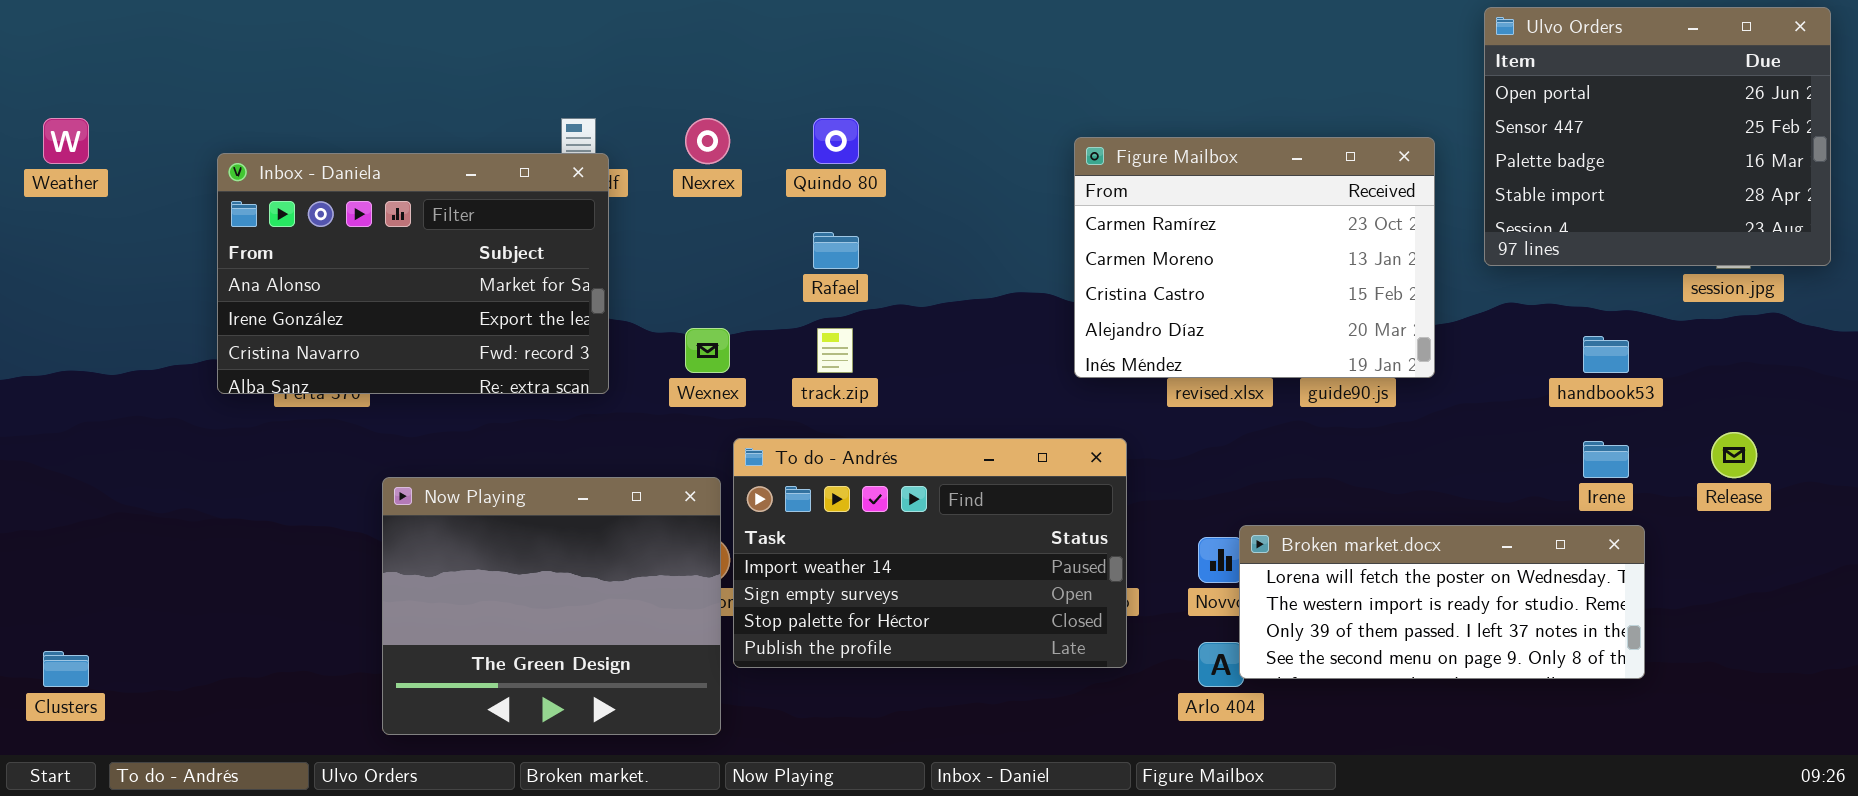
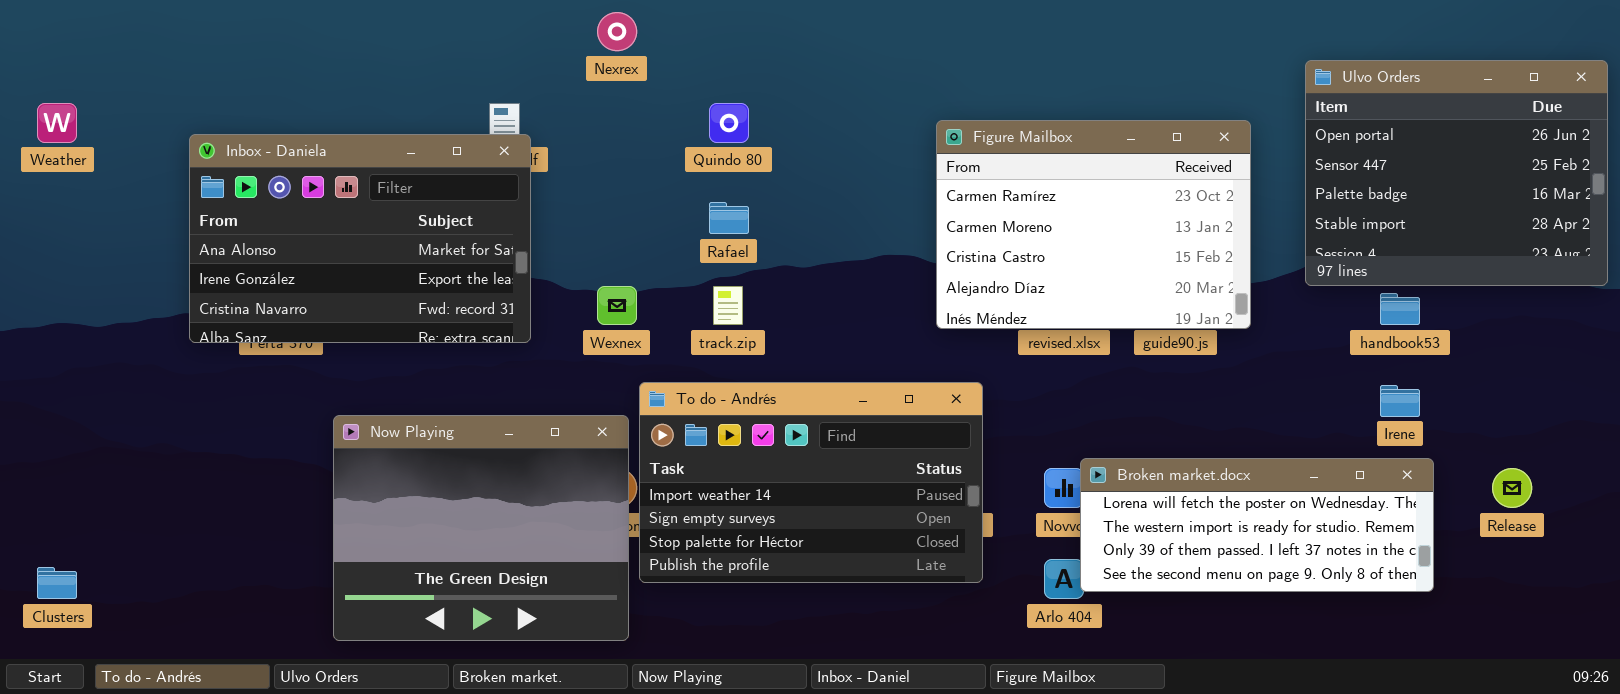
Ulvo Orders: [1484,7,1831,266] -> [1305,60,1608,286], moved
Nexrex: [685,118,730,164] -> [597,12,637,51], moved
Release: [1711,432,1757,478] -> [1492,468,1532,508], moved

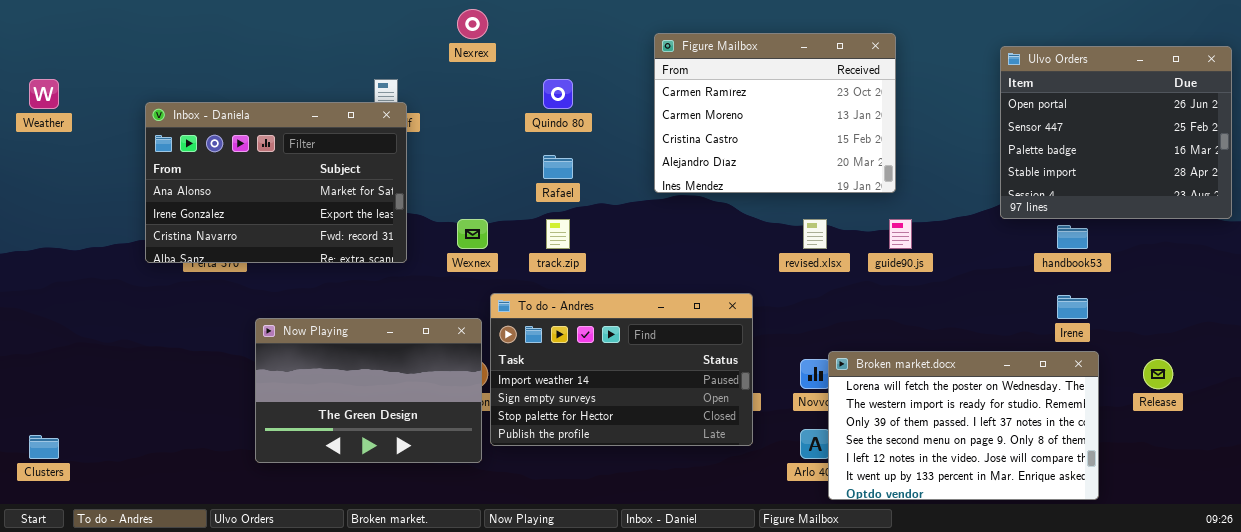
Figure Mailbox: [936,120,1251,329] -> [654,33,896,193], moved
Now Playing: [333,415,629,641] -> [255,318,482,463], resized
Broken market.docx: [1080,458,1434,592] -> [828,351,1099,500], resized

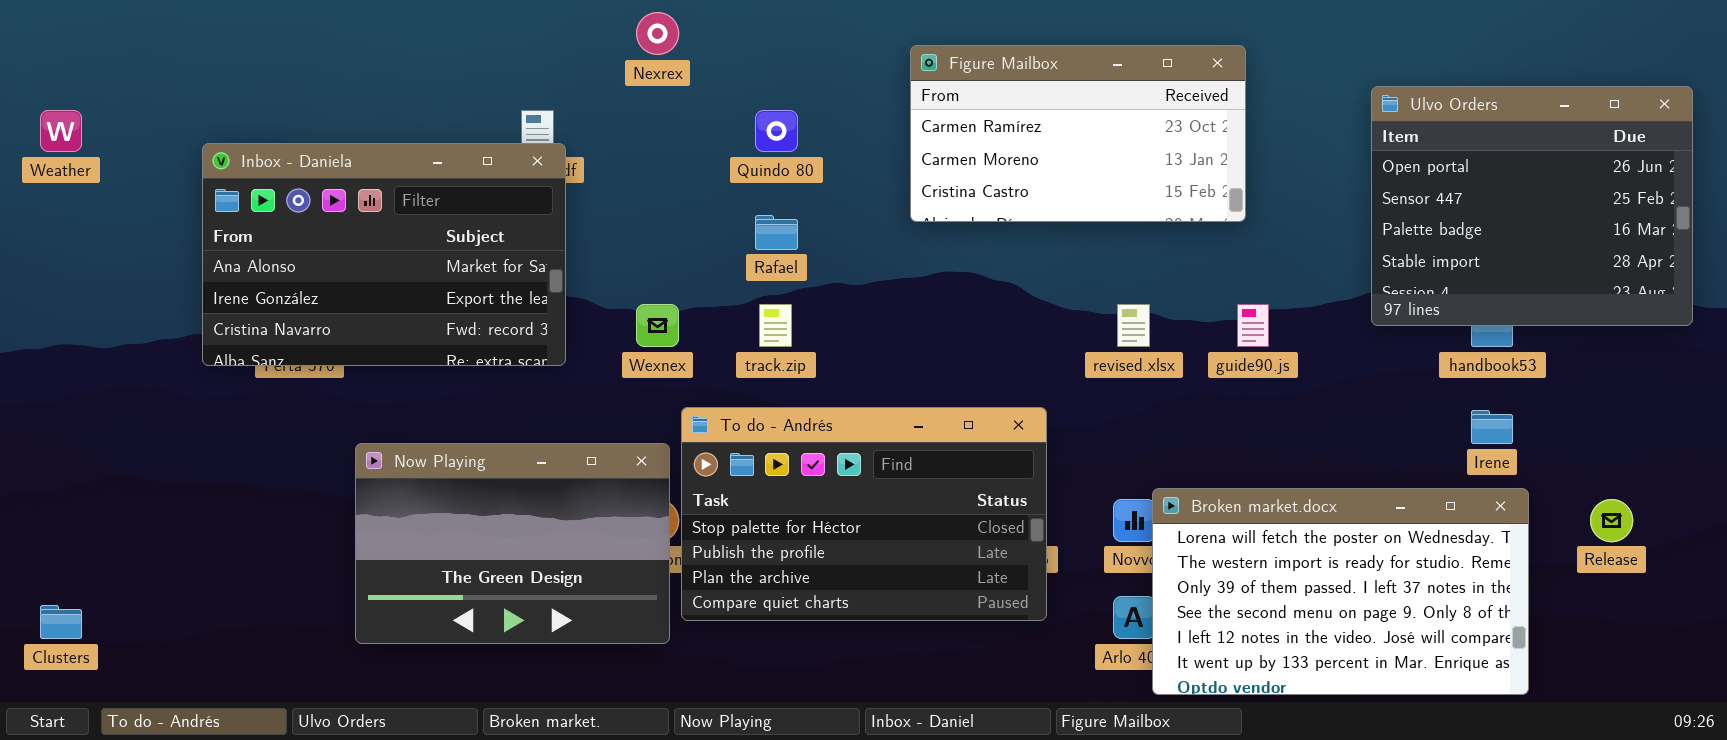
Figure Mailbox: [654,33,896,193] -> [910,45,1246,222], resized
Ulvo Orders: [1000,46,1232,219] -> [1371,86,1693,326], moved
To do - Andrés: [490,293,753,446] -> [681,407,1047,621], scrolled down 2 rows

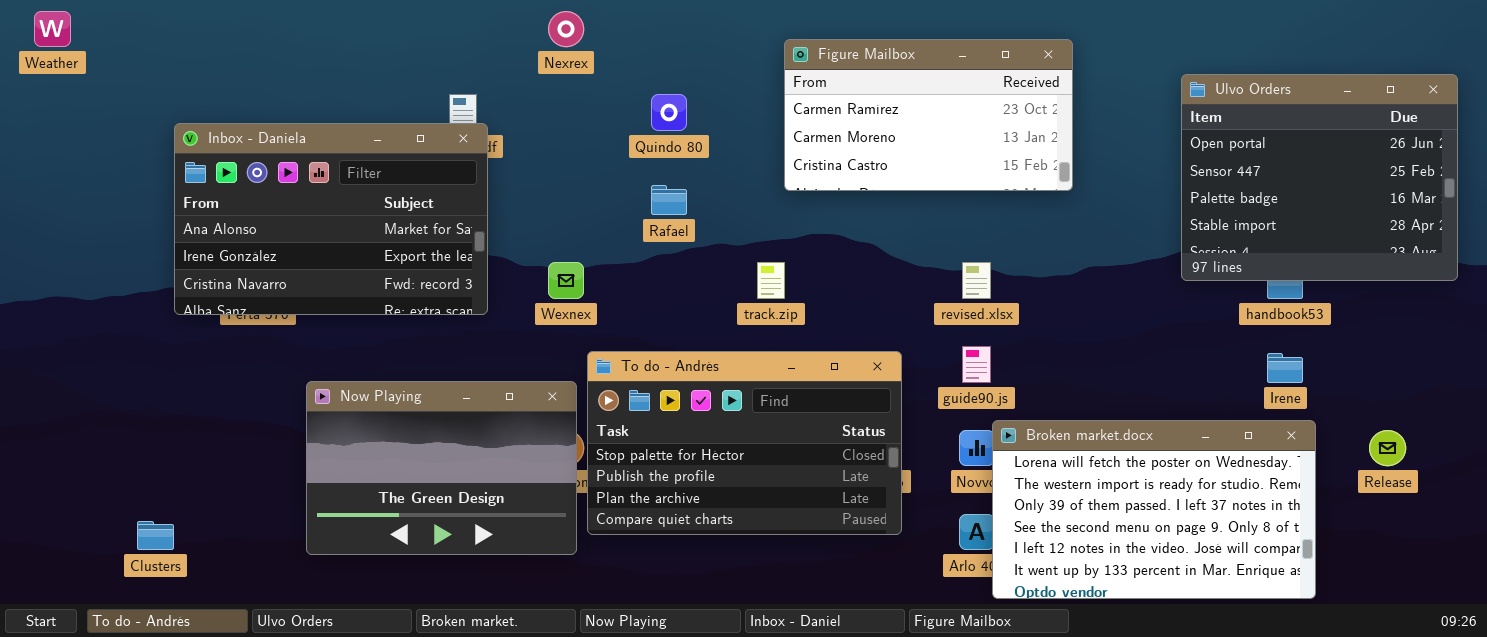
Weather: [40,110,82,152] -> [34,11,71,47], moved
track.zip: [759,304,792,347] -> [757,262,785,299], moved
guide90.js: [1237,304,1269,347] -> [962,346,991,383], moved
Clusters: [40,605,82,639] -> [137,521,174,550], moved

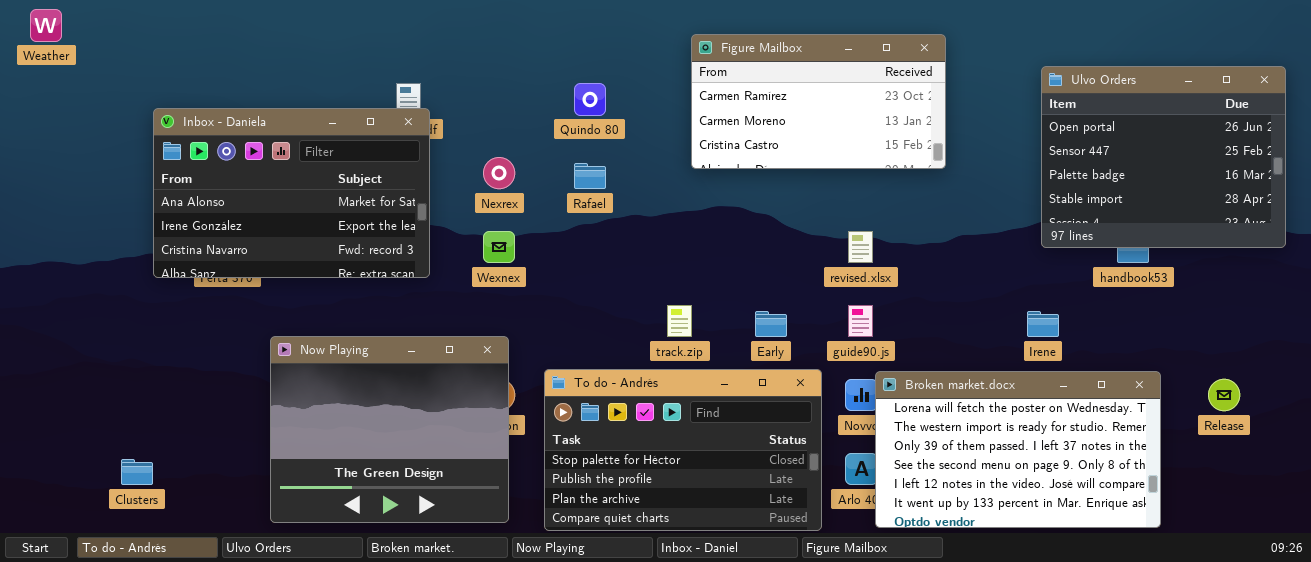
Nexrex: [548,11,584,47] -> [483,157,515,189], moved
track.zip: [757,262,785,299] -> [667,305,692,337], moved
To do - Andrés: [587,351,902,535] -> [544,369,822,531], moved
Irene: [1267,353,1303,383] -> [1027,311,1059,337], moved
Now Playing: [306,381,577,555] -> [270,336,509,523], resized

